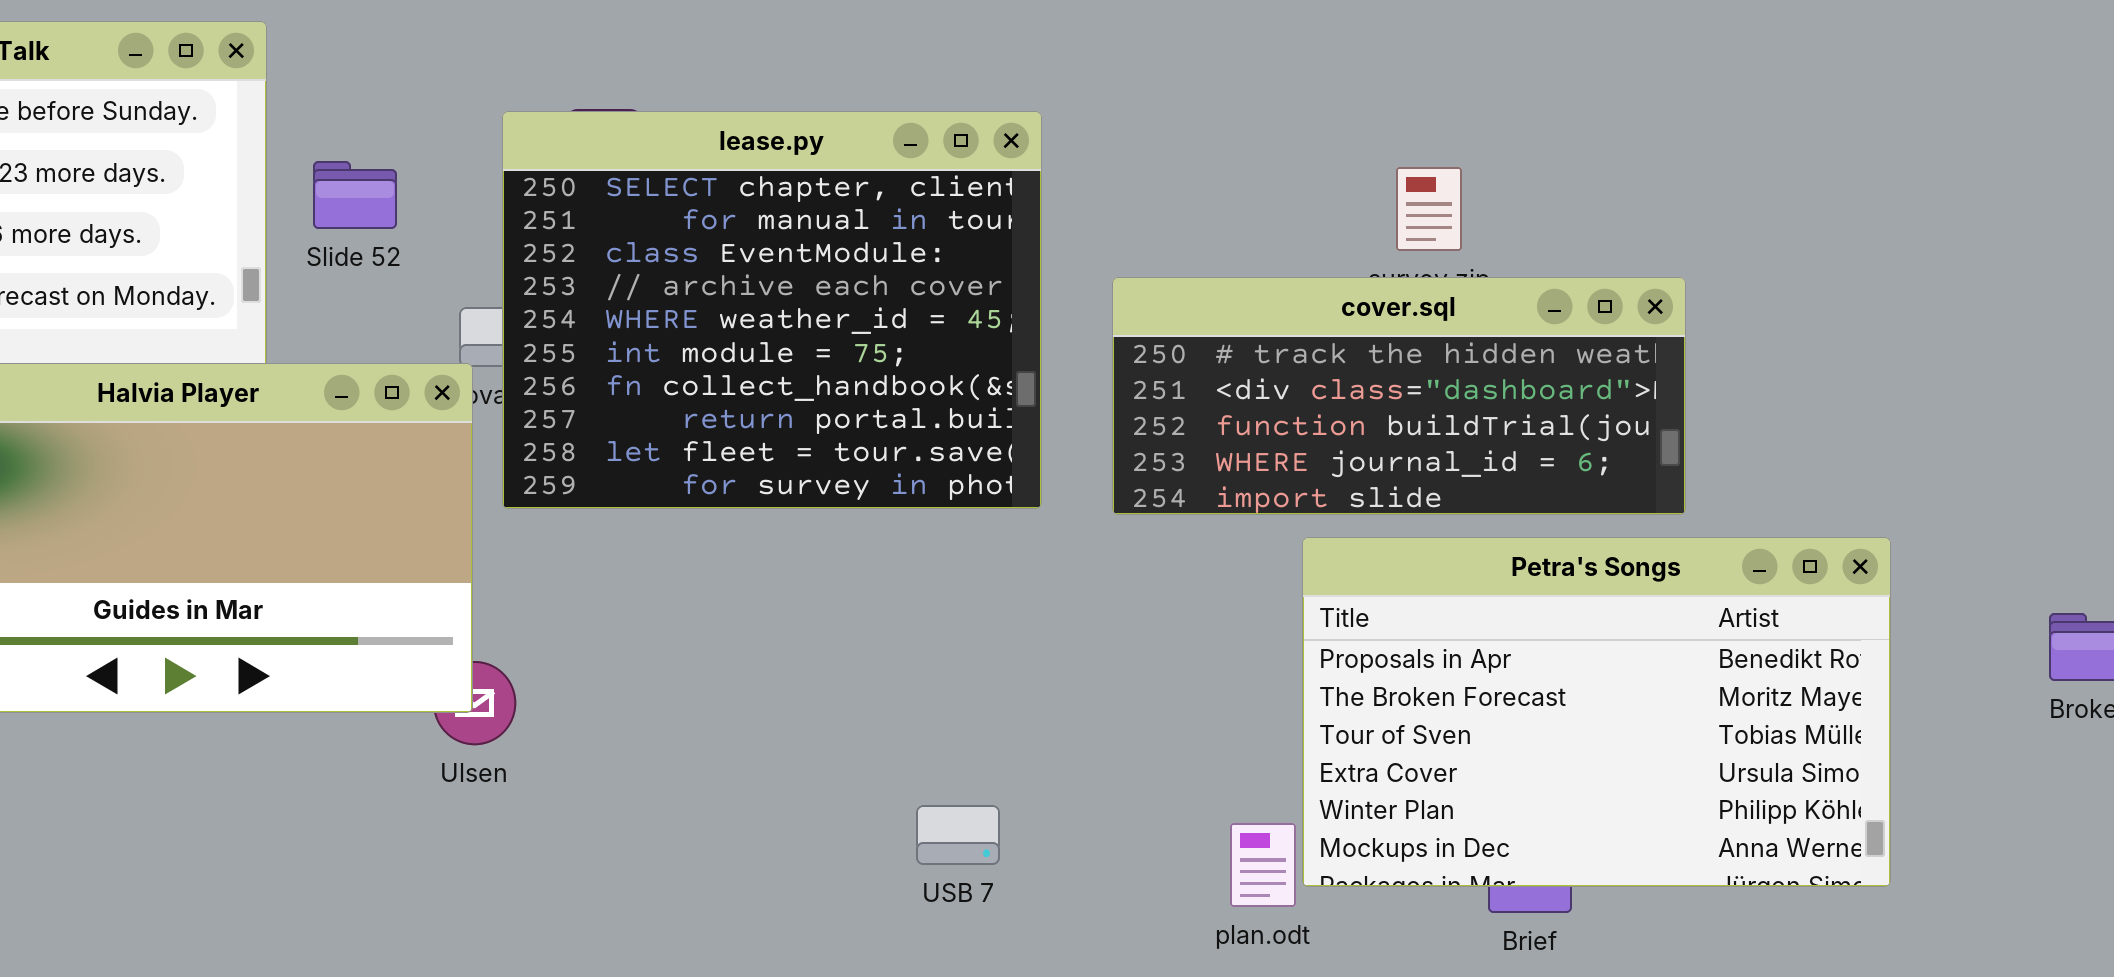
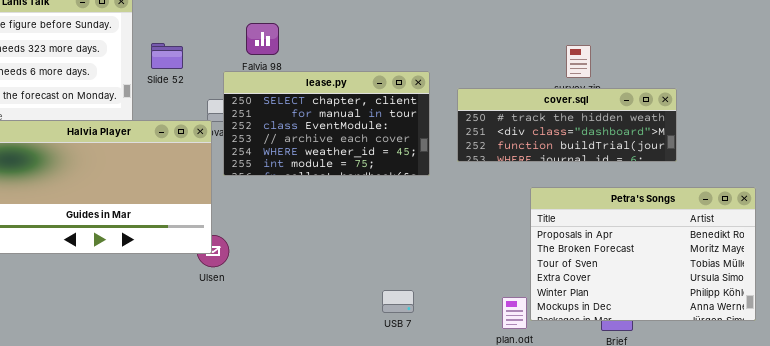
lease.py: [502,111,1042,509] -> [223,71,430,176], resized
cover.sql: [1112,277,1686,515] -> [457,88,677,162], resized

